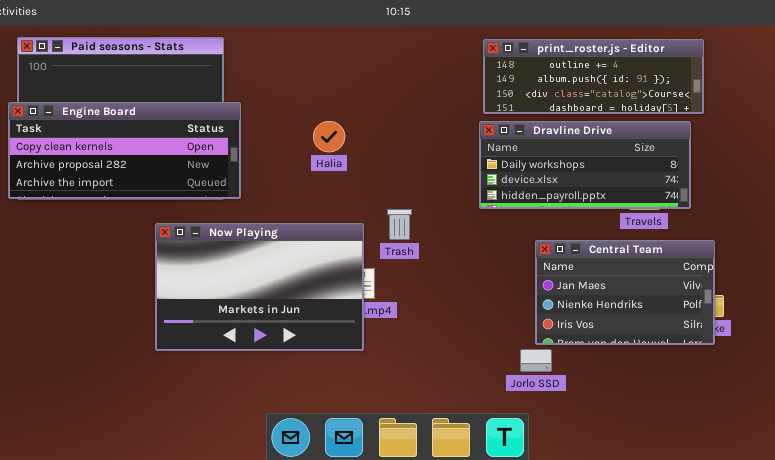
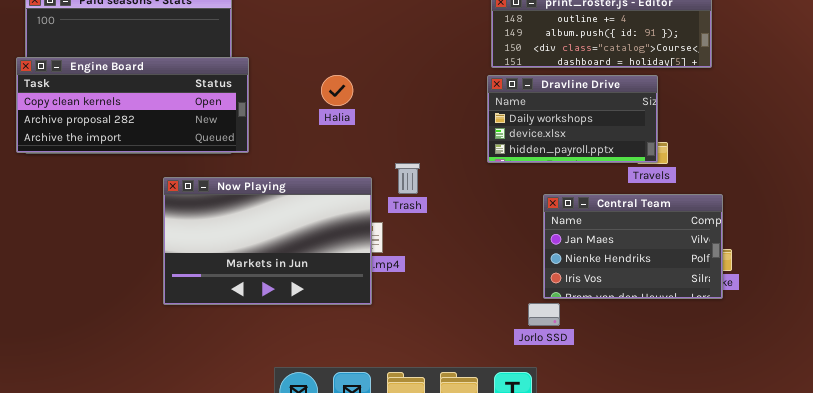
Dravline Drive: [479,121,691,209] -> [487,75,658,163], resized

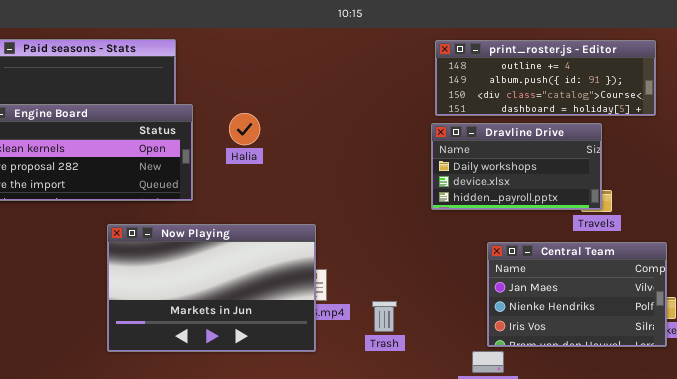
Halia: [321,75,353,106] -> [229,113,260,145], moved
Trash: [395,163,420,194] -> [372,301,397,332], moved

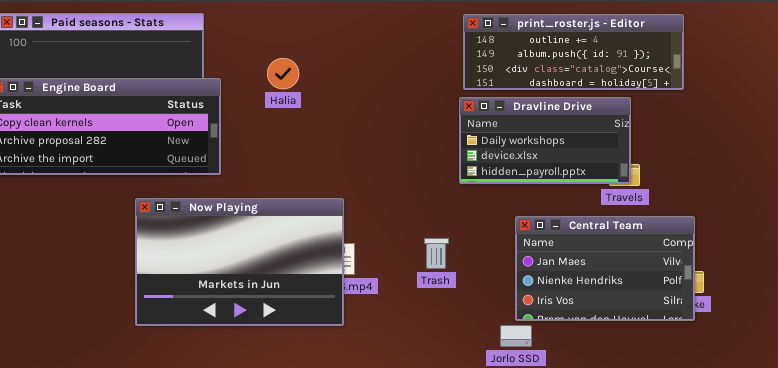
Halia: [229,113,260,145] -> [267,58,299,89], moved
Trash: [372,301,397,332] -> [424,238,449,269], moved

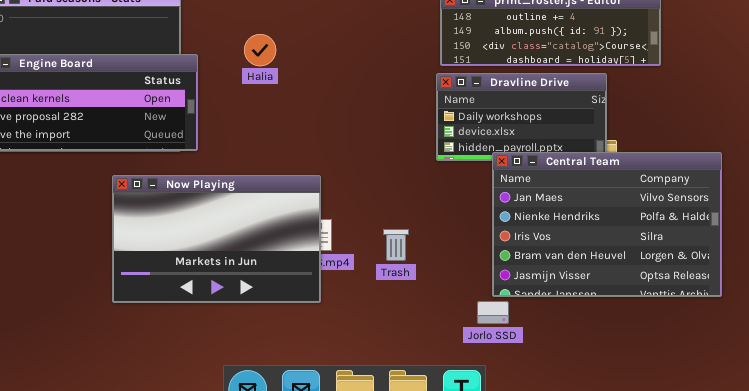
Central Team: [515,216,695,321] -> [492,152,722,297], resized
Trash: [424,238,449,269] -> [383,229,409,261], moved

